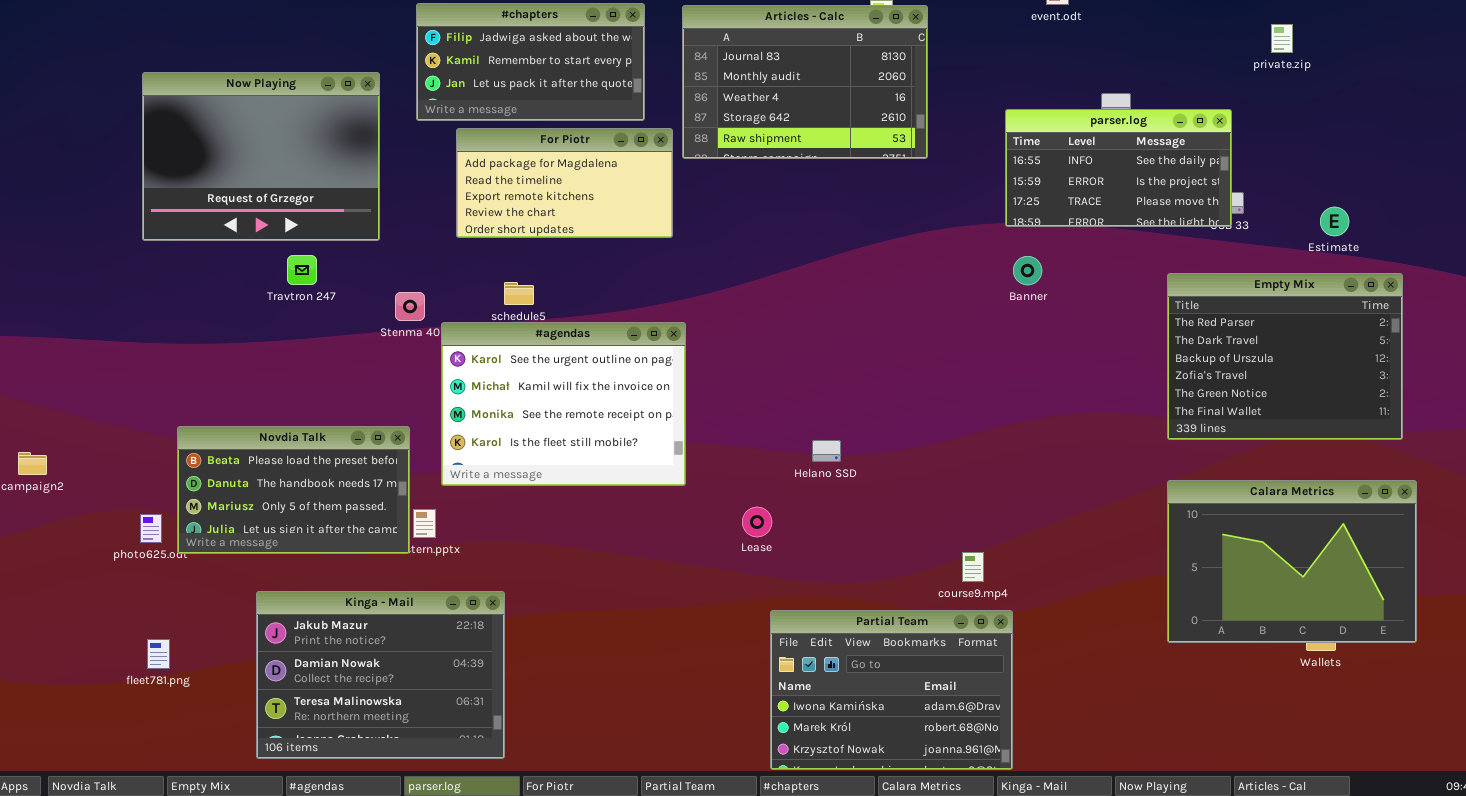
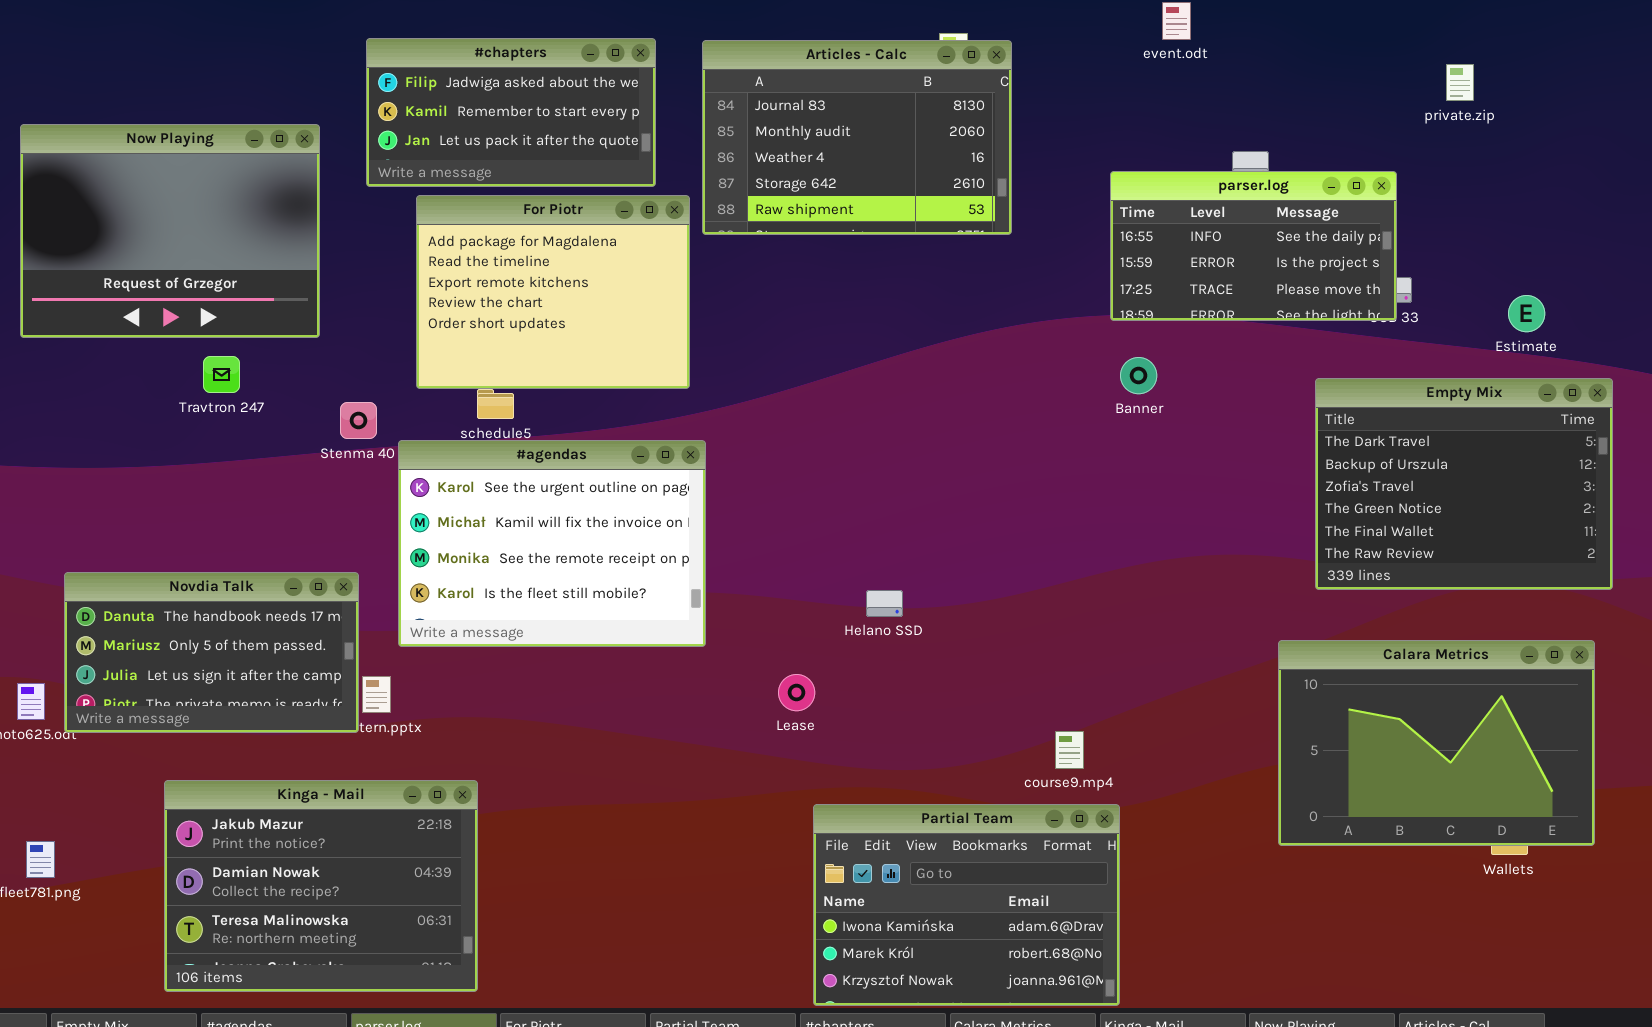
For Piotr: [456,128,673,238] -> [416,195,690,389], resized
Empty Mix: [1167,273,1403,440] -> [1315,378,1613,590], scrolled down 1 row
Novdia Talk: [177,426,410,554] -> [64,572,359,733], scrolled down 1 row
Calara Metrics: [1167,480,1417,643] -> [1278,640,1595,846], moved

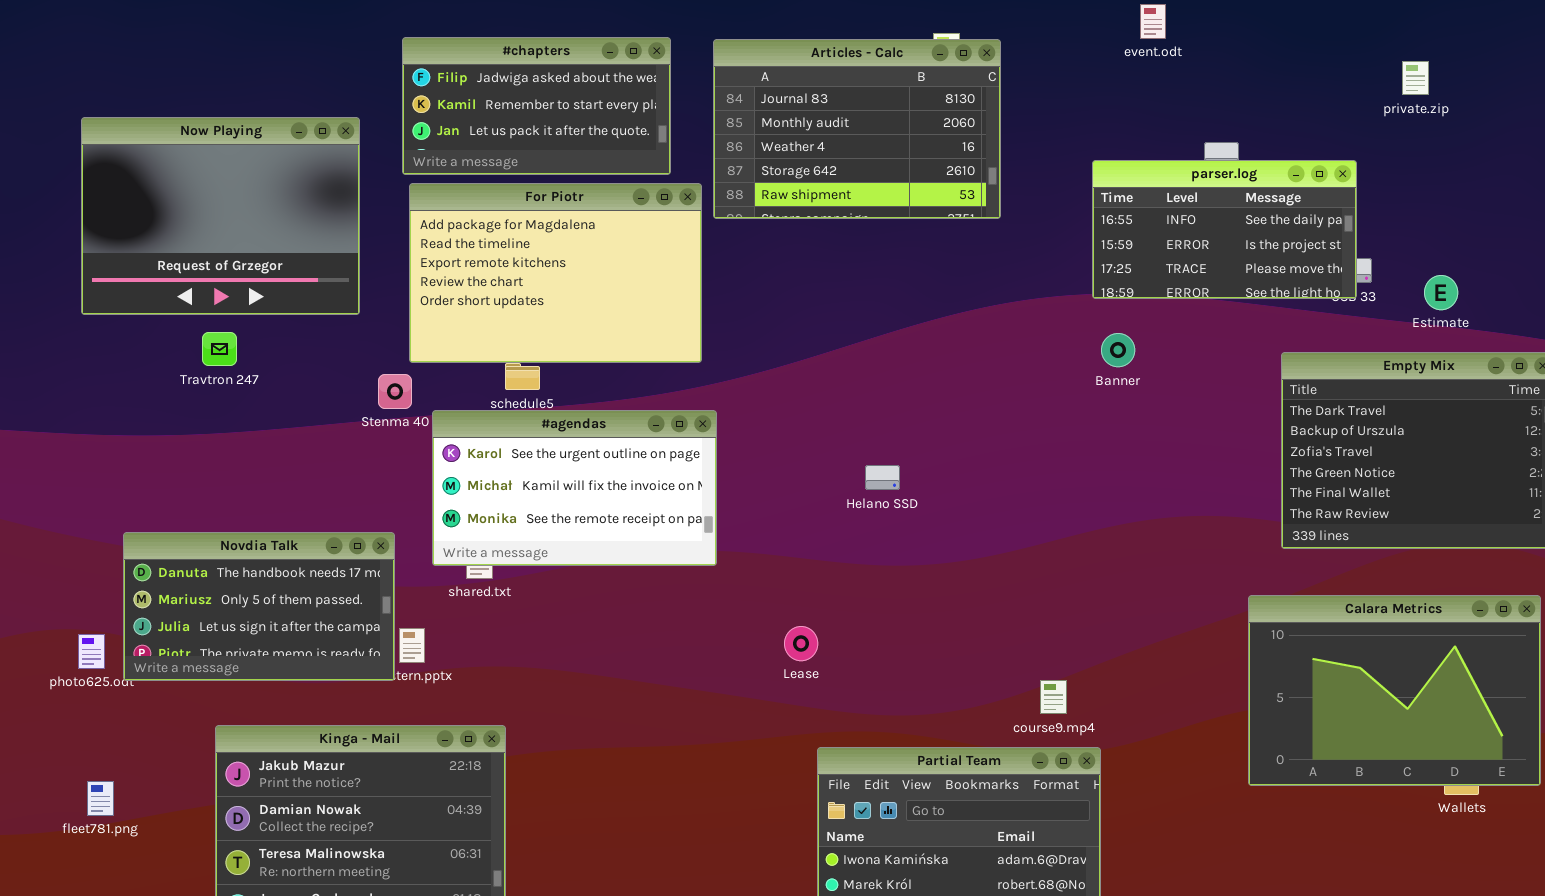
For Piotr: [416,195,690,389] -> [409,183,702,363], resized
Estimate: [1508,295,1545,332] -> [1424,275,1458,310], moved
Travtron 247: [203,356,240,393] -> [202,332,237,366], moved
#agendas: [398,440,706,647] -> [432,410,717,566], resized
Helano SSD: [866,590,903,617] -> [865,465,900,490], moved

